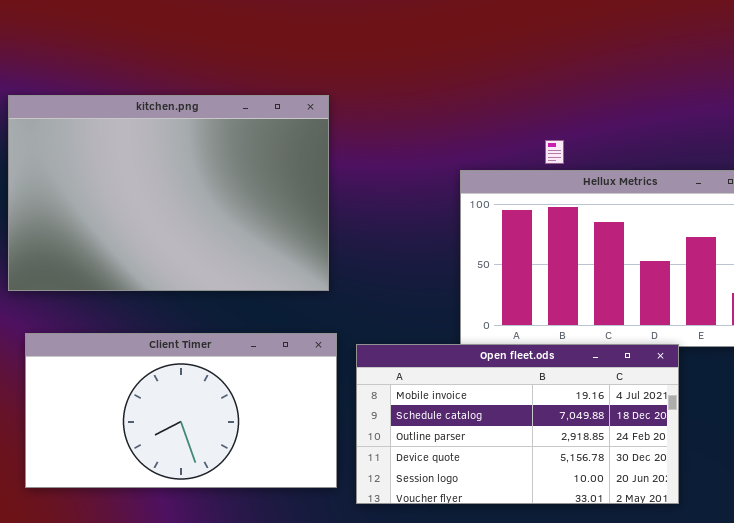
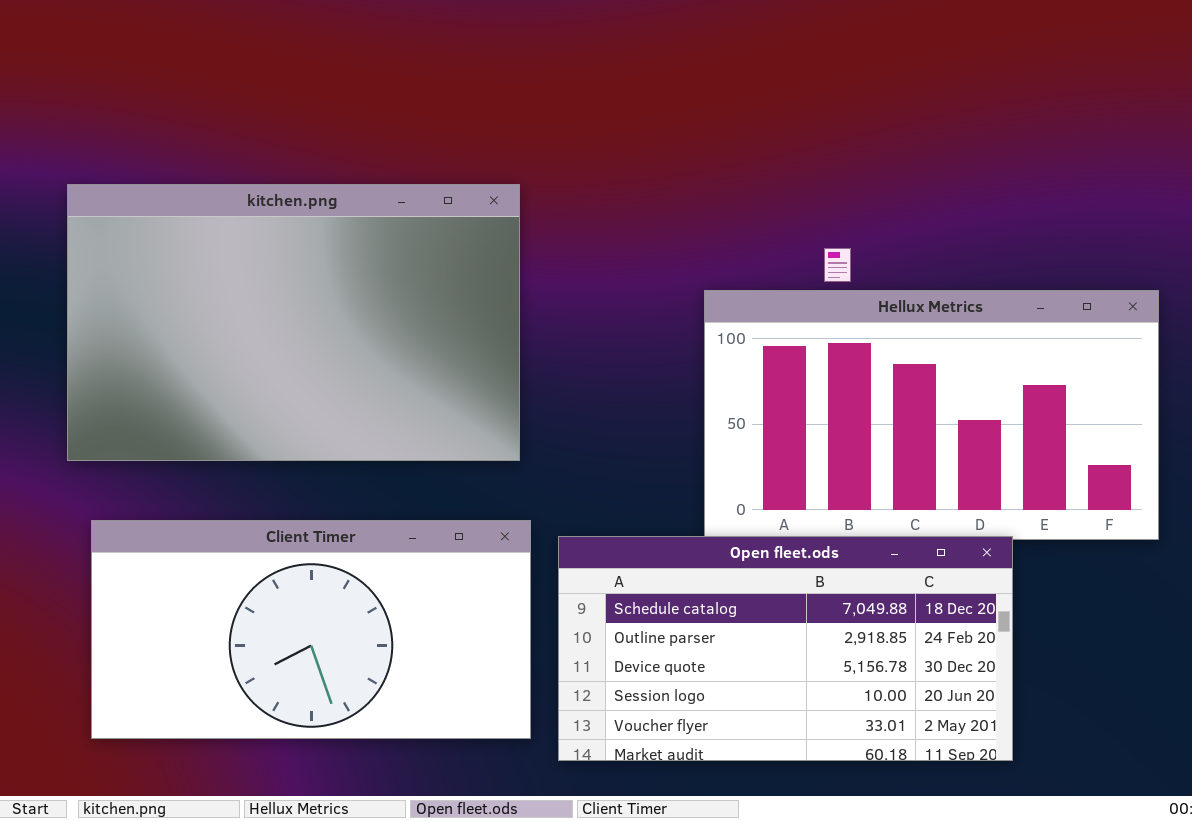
Open fleet.ods: [356,344,679,504] -> [558,536,1013,761], scrolled down 1 row

